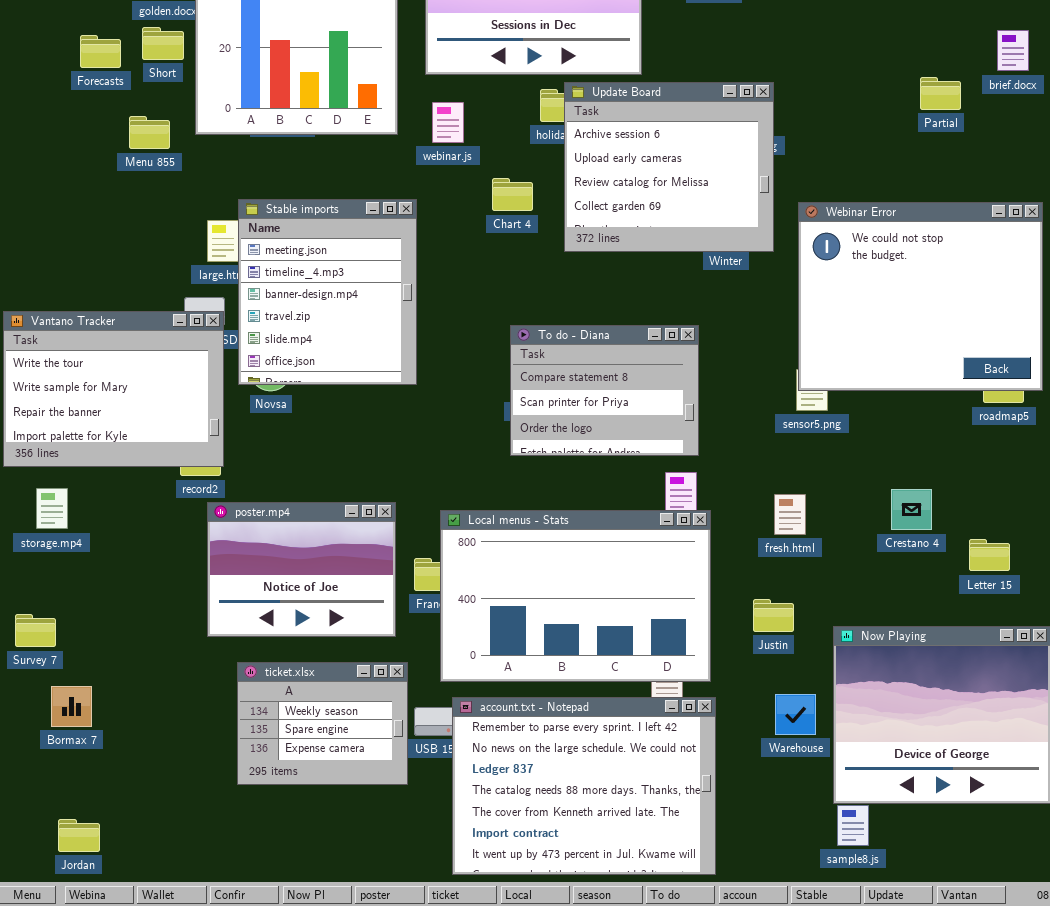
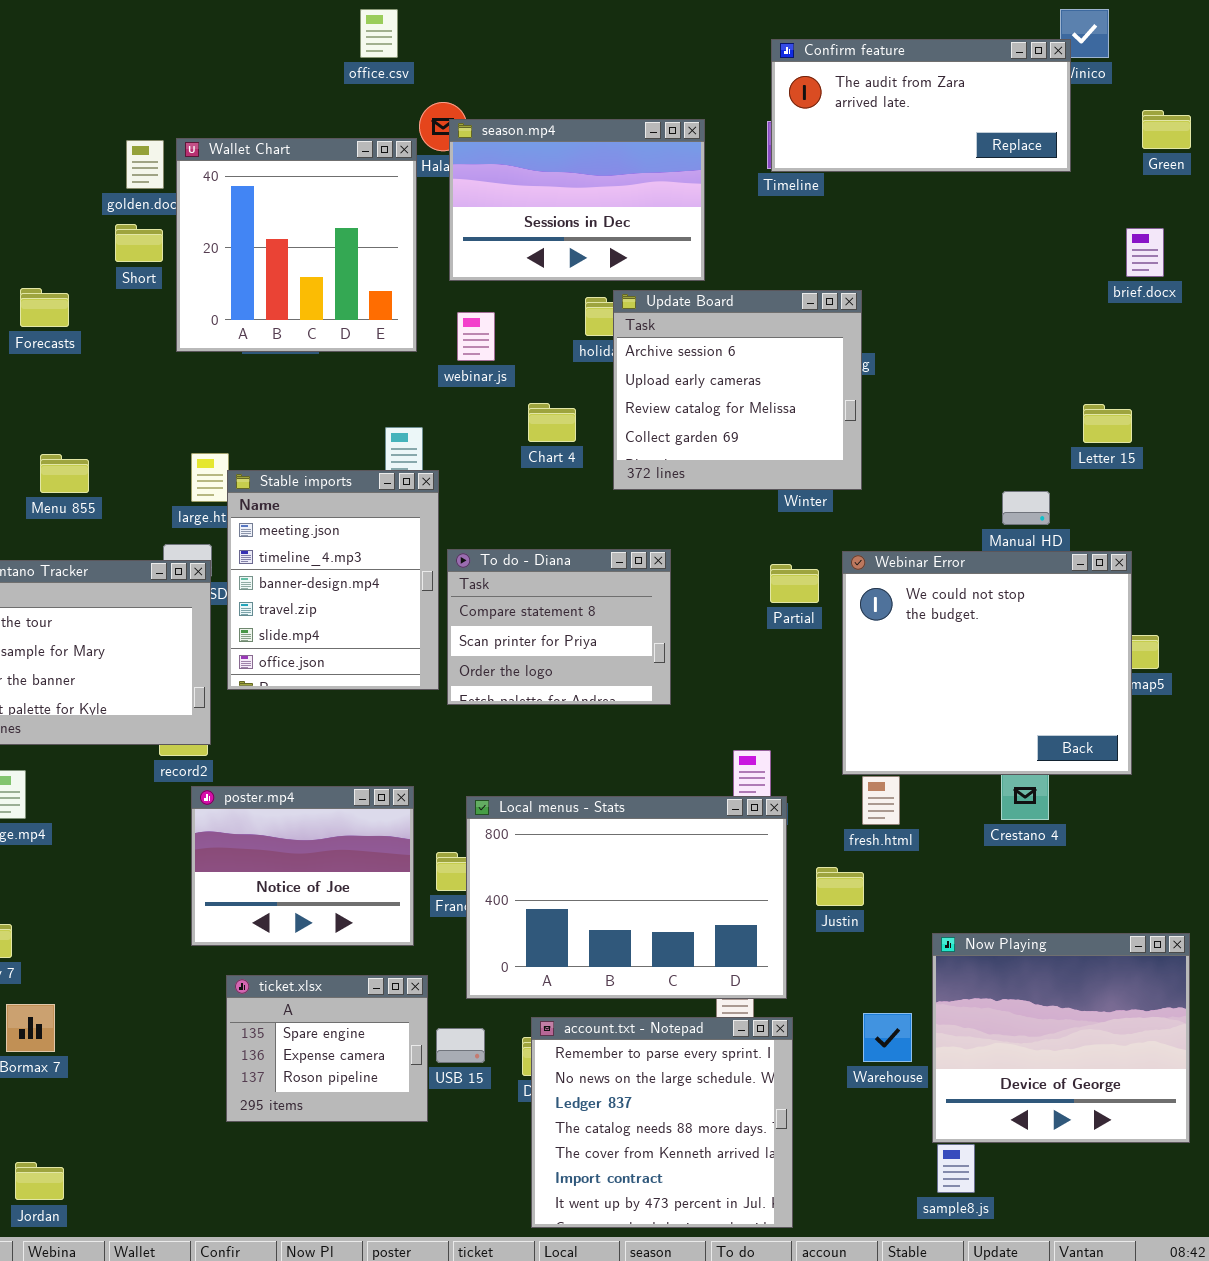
Forecasts: [80,35,121,68] -> [20,288,69,327], moved
Partial: [920,77,961,110] -> [770,564,819,603], moved
Menu 855: [129,116,170,149] -> [40,454,89,493], moved
Stable imports: [238,199,417,385] -> [227,470,439,690], moved
Webinar Error: [798,202,1043,391] -> [842,551,1132,775], moved
To do - Diana: [510,325,699,456] -> [447,549,671,705], moved
Letter 15: [969,539,1010,571] -> [1083,404,1132,443], moved
Justin: [753,599,794,632] -> [816,867,864,906], moved
ticket.xlsx: [237,662,408,785] -> [226,975,428,1122], scrolled down 1 row
account.txt - Notepad: [452,697,716,875] -> [531,1017,793,1228], resized

